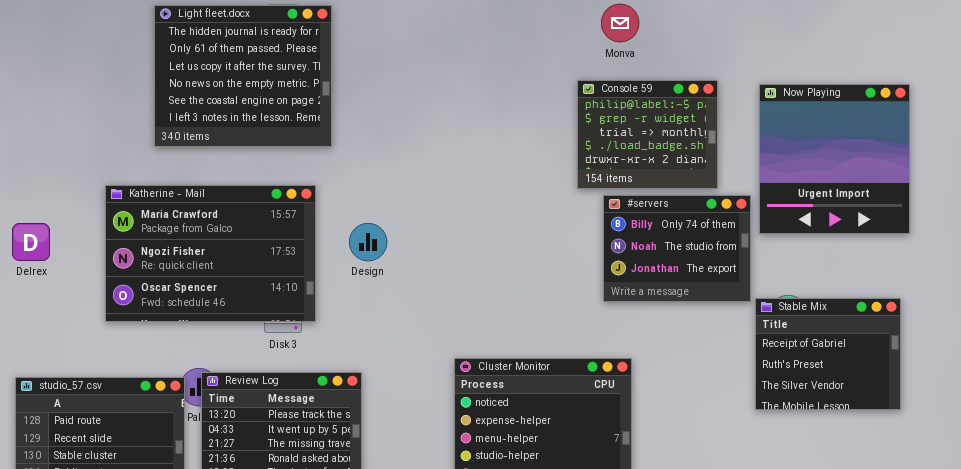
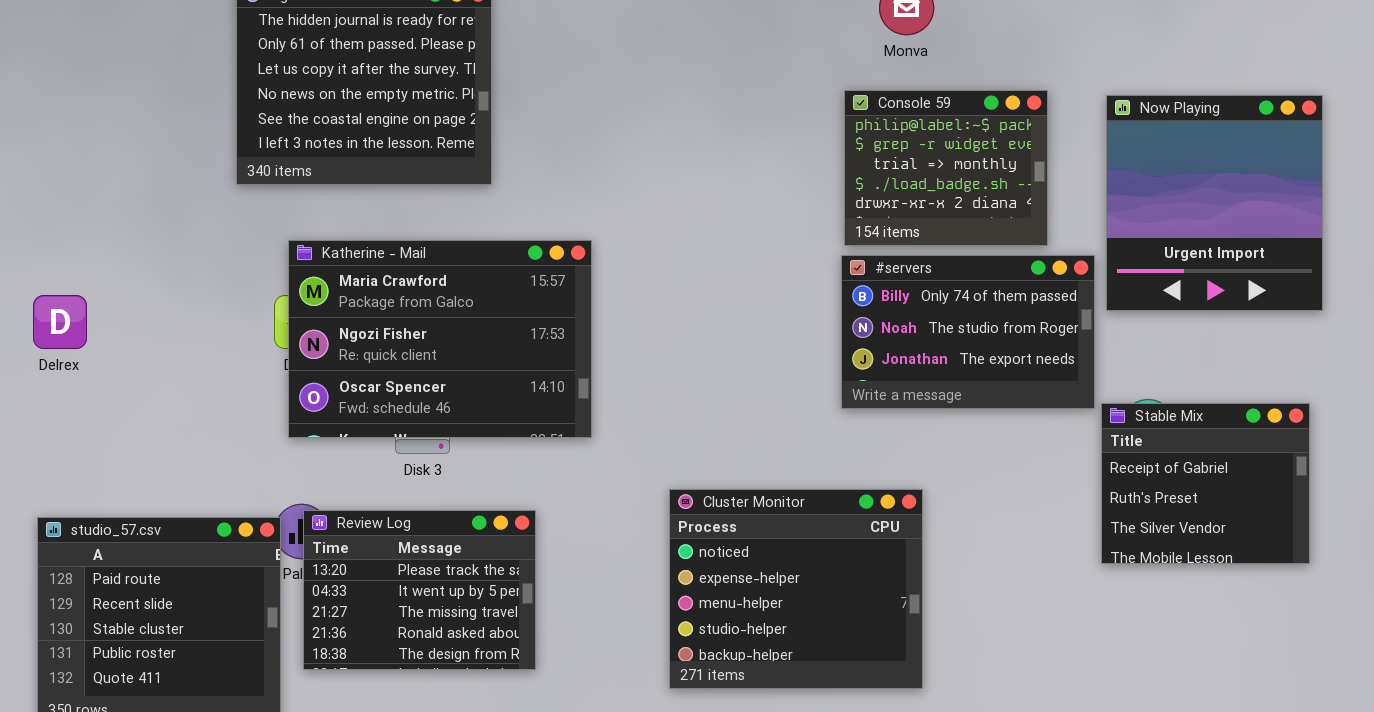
Katherine - Mail: [105,185,316,322] -> [288,240,592,438], moved
#servers: [603,195,751,302] -> [841,255,1095,409], resized

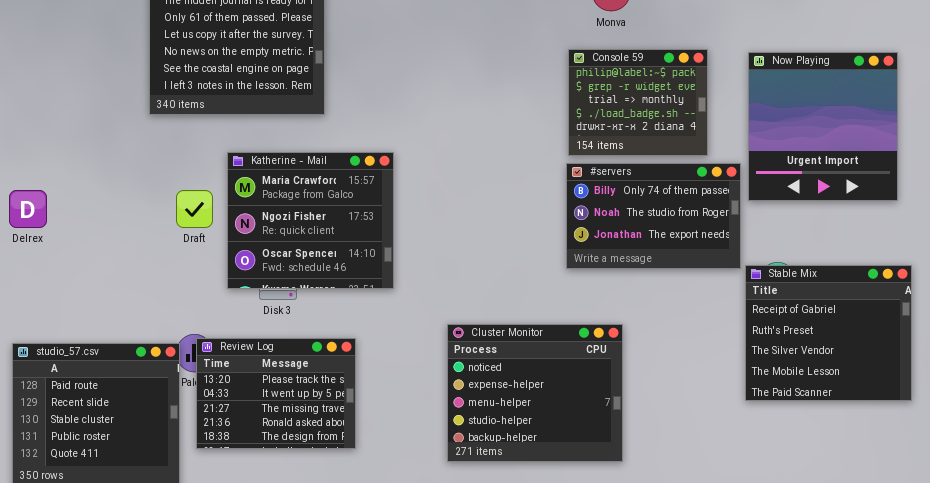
Katherine - Mail: [288,240,592,438] -> [227,152,394,289], resized
Stable Mix: [1101,403,1310,564] -> [745,265,912,401], resized

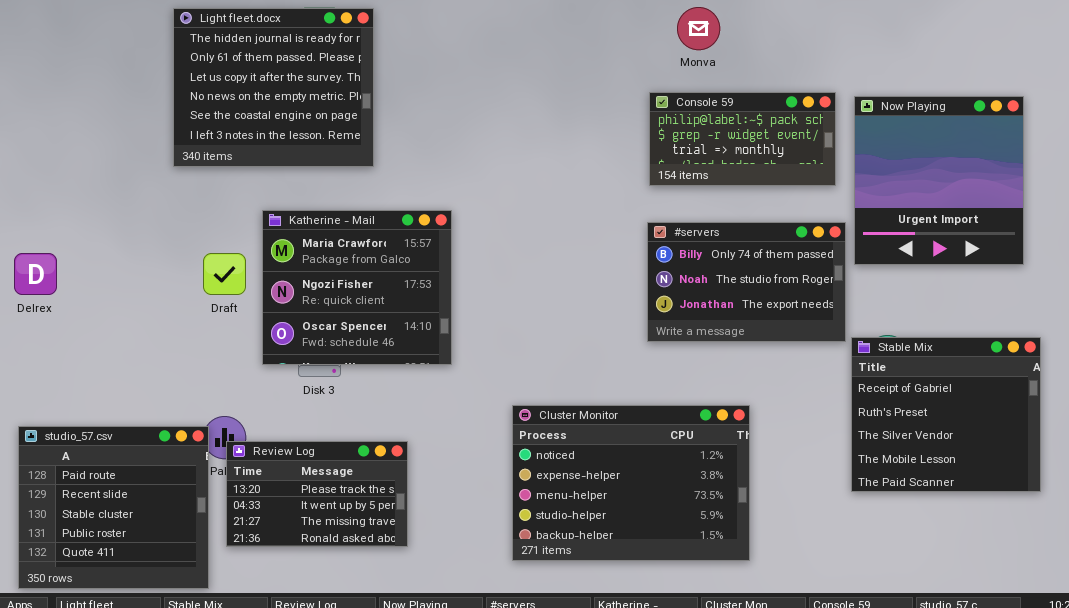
Console 59: [568,49,708,156] -> [649,92,836,186], resized
Cluster Monitor: [447,324,623,462] -> [512,405,750,561], resized
Review Log: [196,338,356,449] -> [226,441,408,547], resized

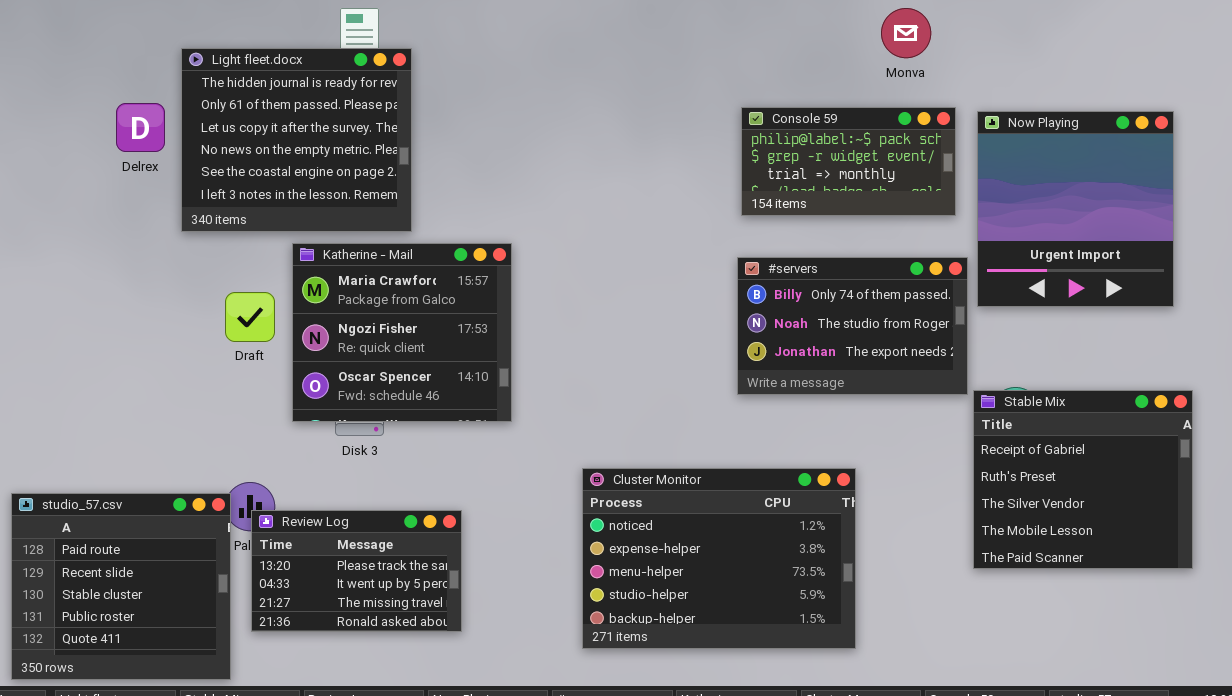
Monva: [677,7,720,50] -> [881,8,931,58], moved
Light fleet.docx: [173,8,374,167] -> [181,48,412,232], moved
Delrex: [14,253,57,295] -> [116,103,165,152], moved

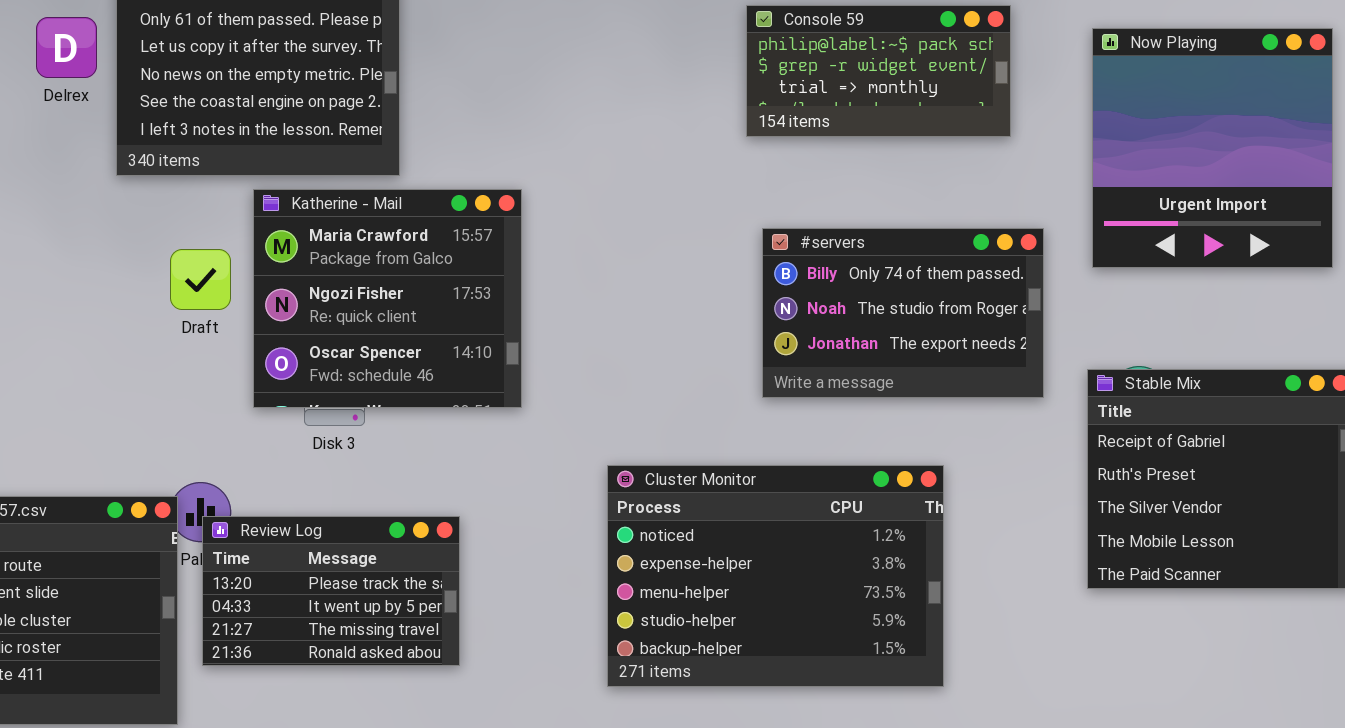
Console 59: [741,107,956,216] -> [746,5,1011,137], moved
#servers: [737,257,968,395] -> [762,228,1044,398], moved

